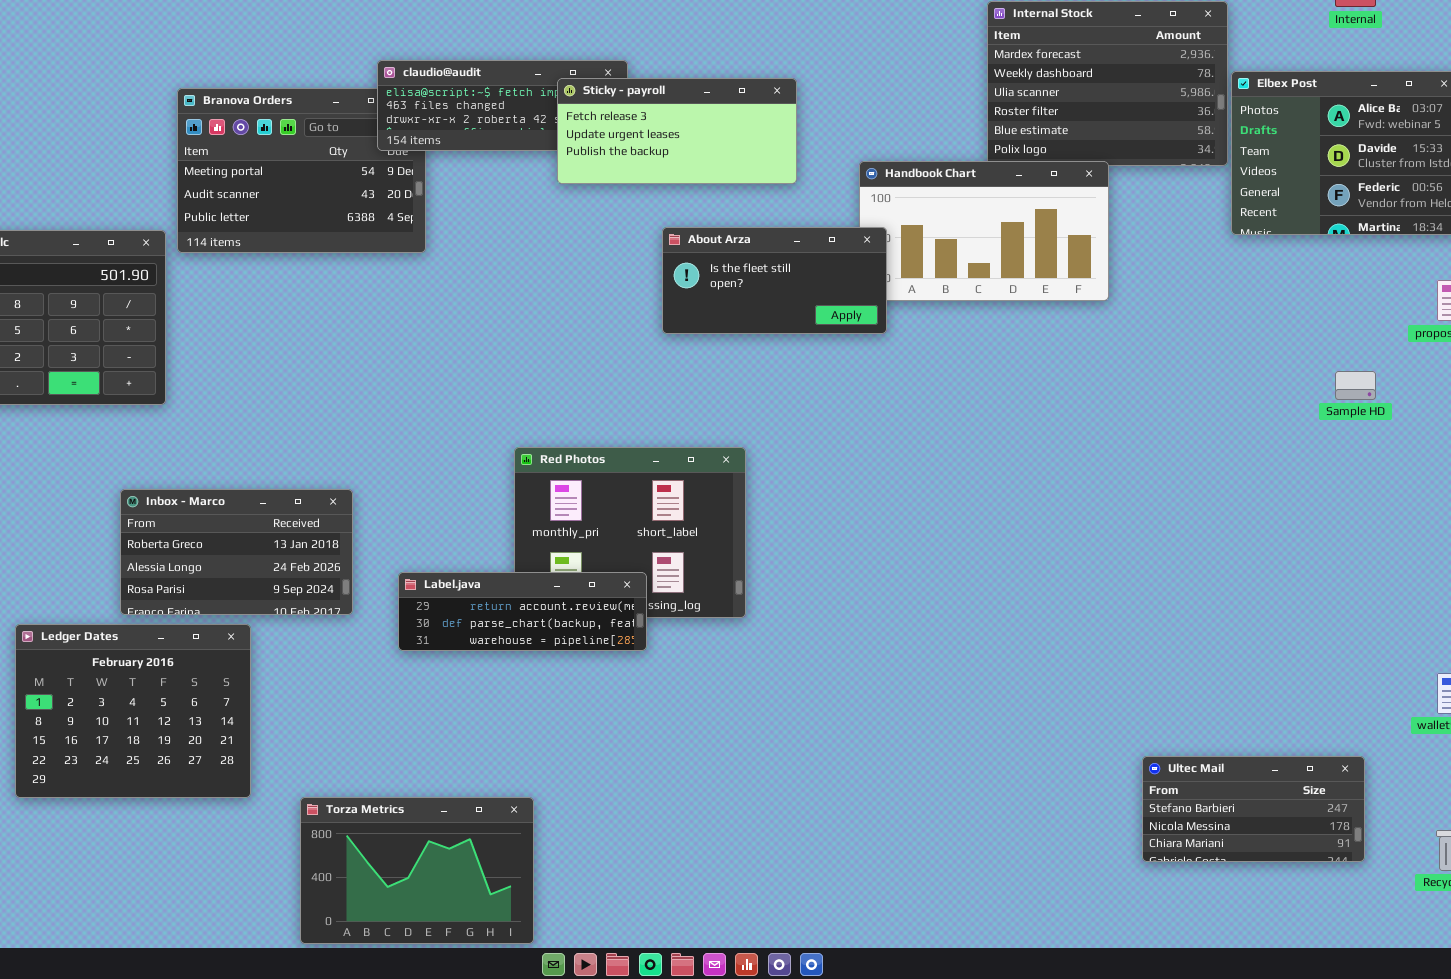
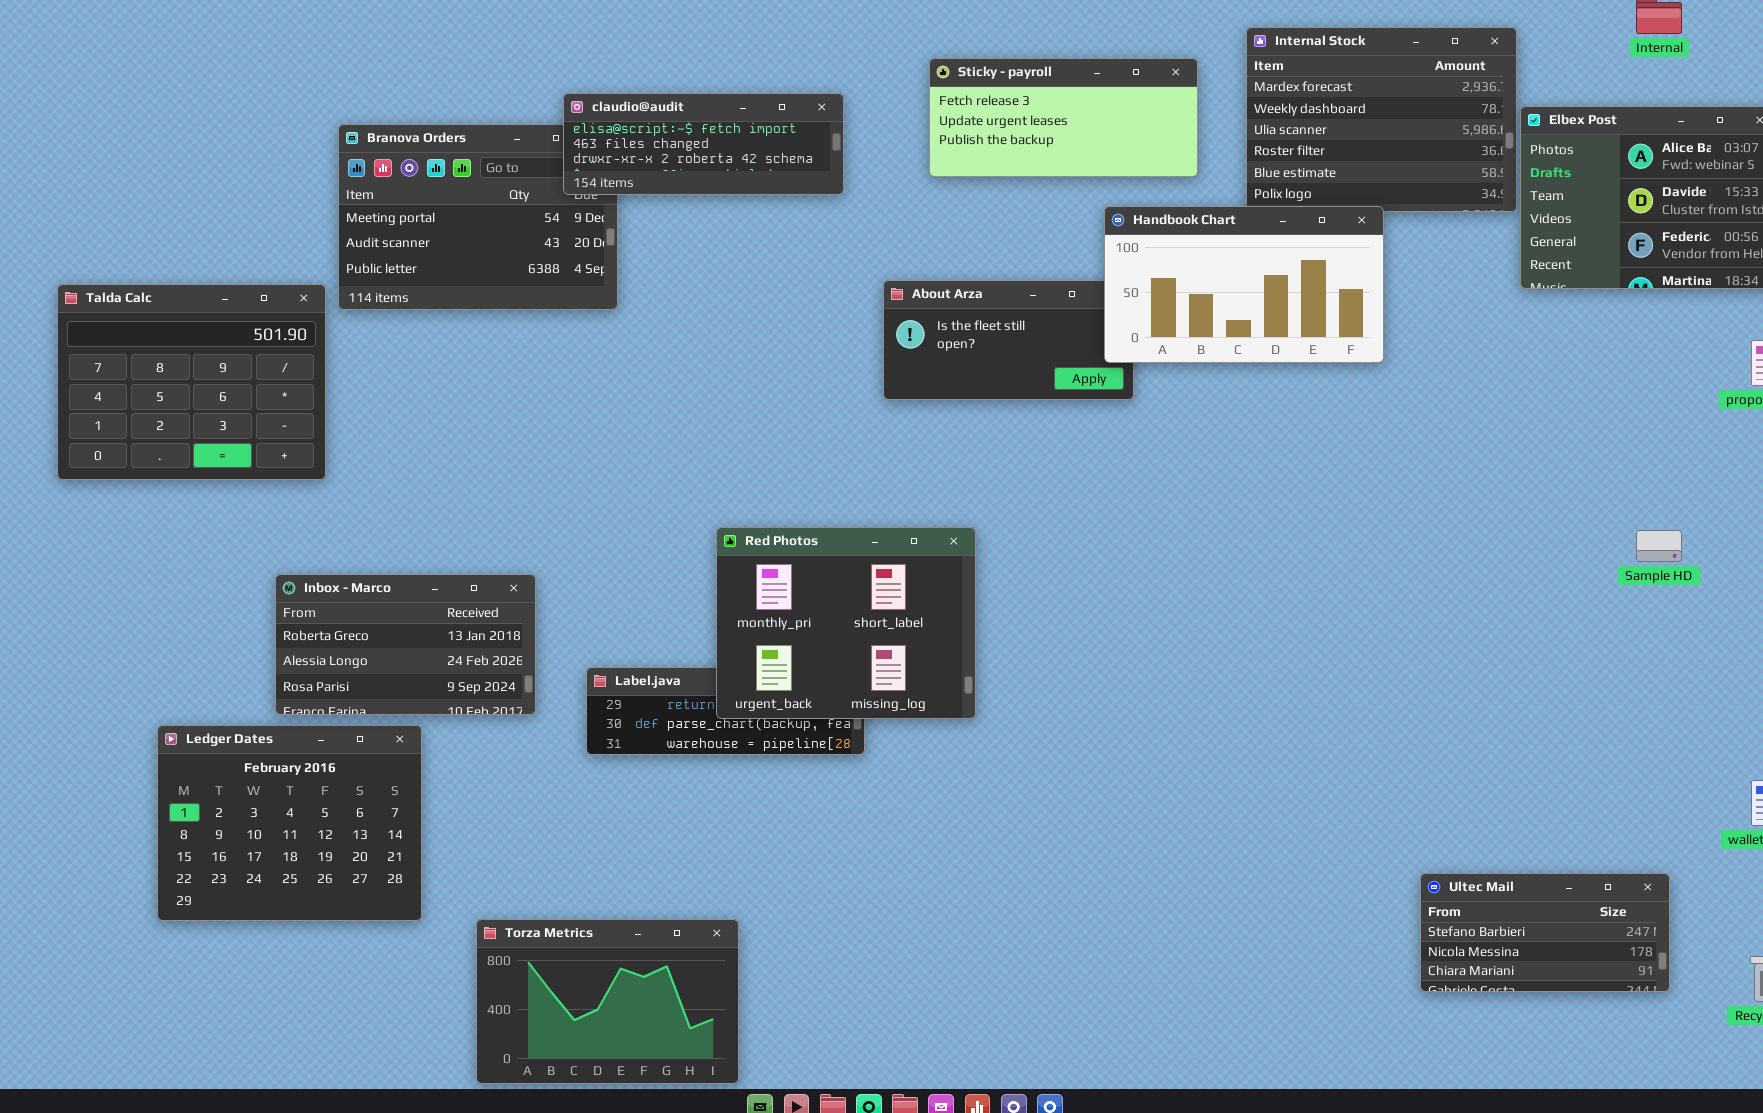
Sticky - payroll: [557,78,797,184] -> [929,58,1198,177], moved
Handbook Chart: [859,161,1109,301] -> [1104,206,1384,363], raised
Sample HD: [1335,371,1376,400] -> [1636,530,1682,562], moved
Red Photos: [514,447,746,618] -> [716,527,976,719], raised

